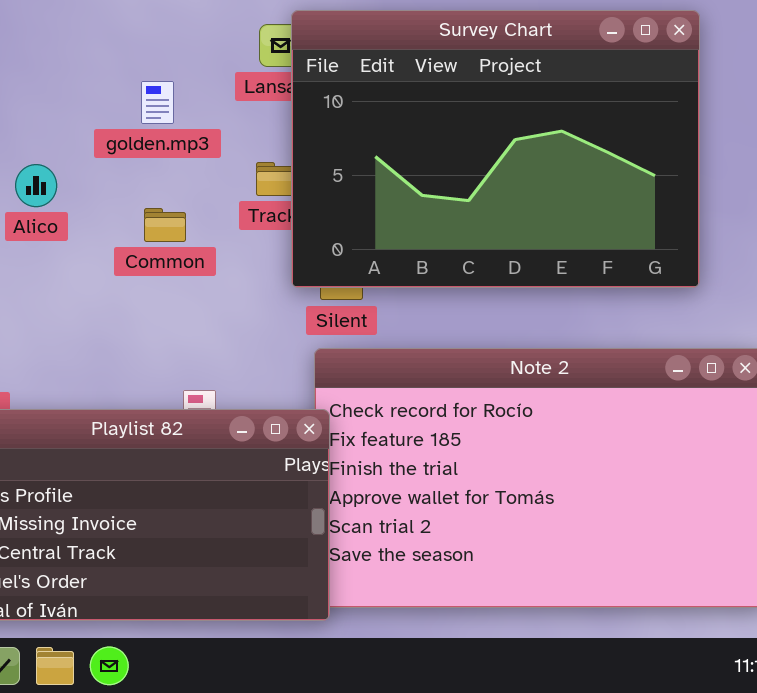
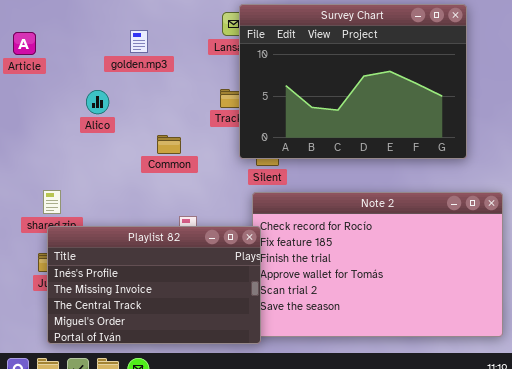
golden.mp3: [141,81,174,124] -> [130,30,148,53], moved
Common: [144,208,186,242] -> [157,135,181,154], moved

